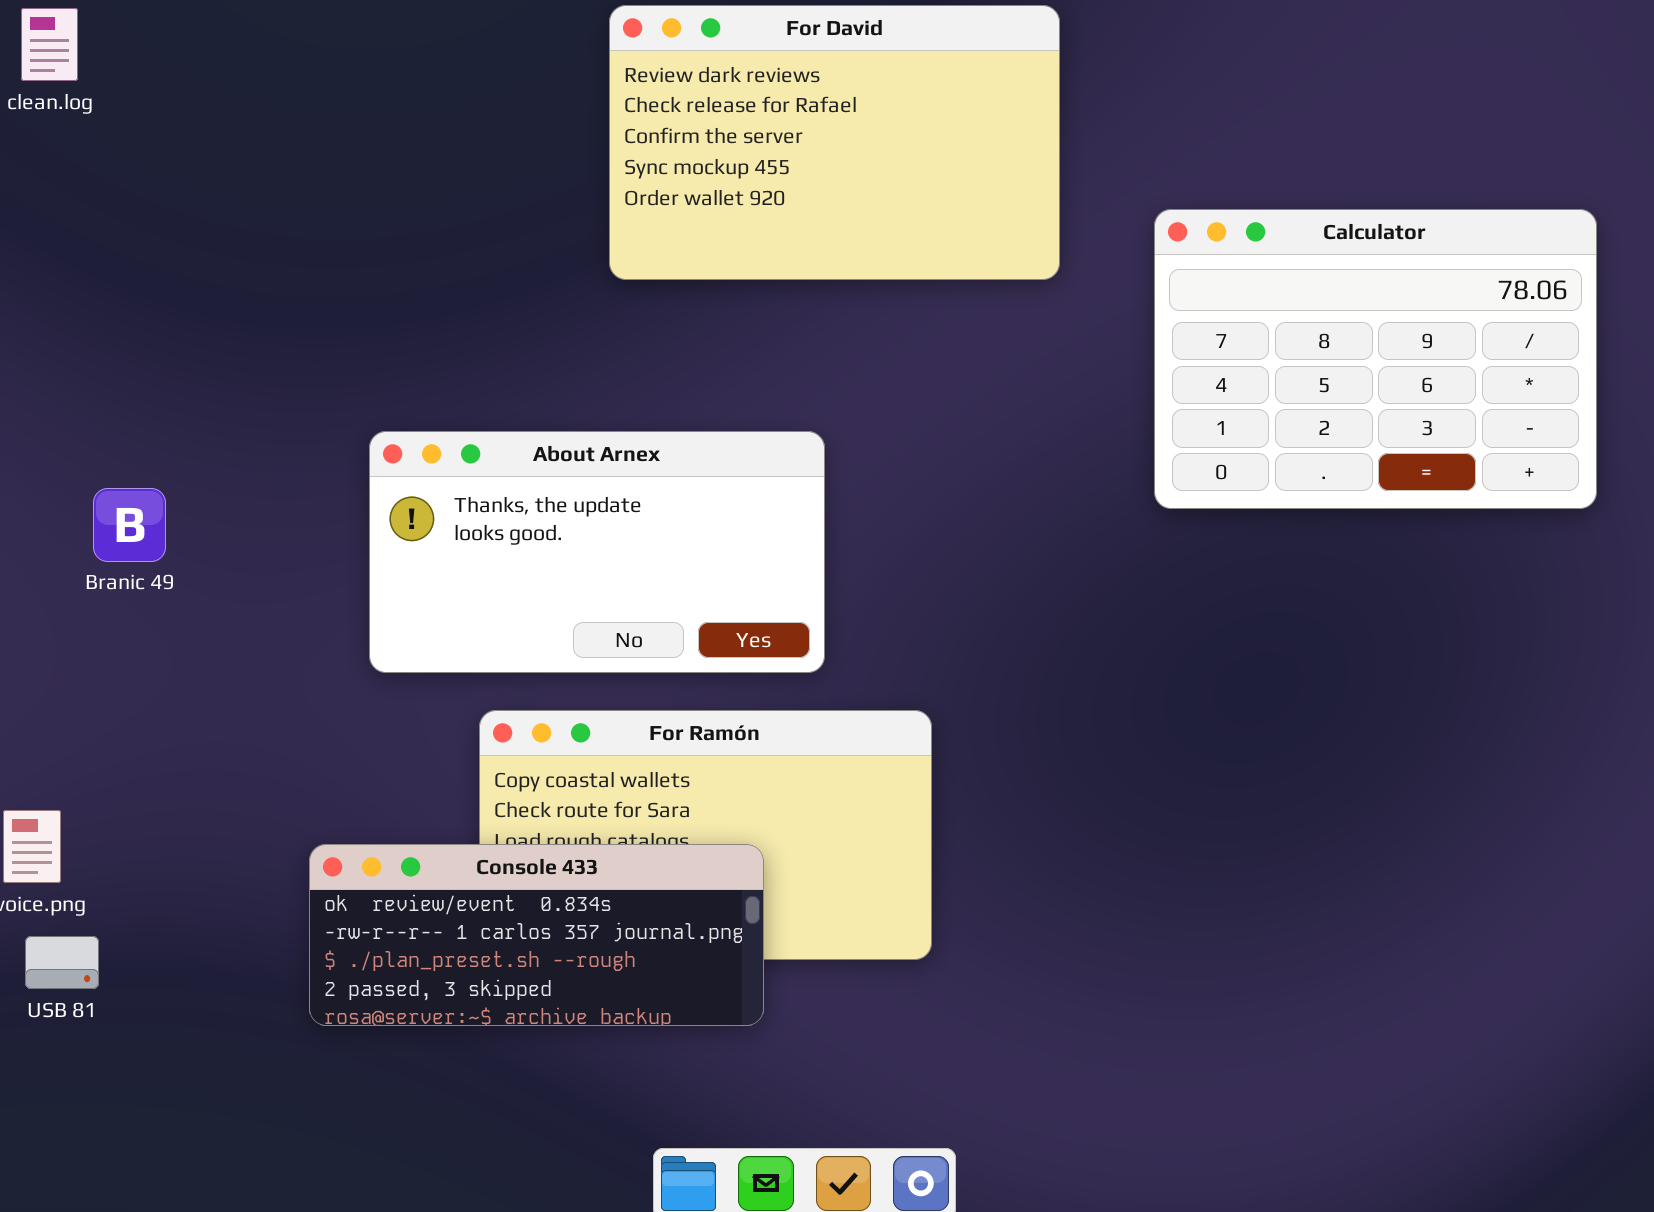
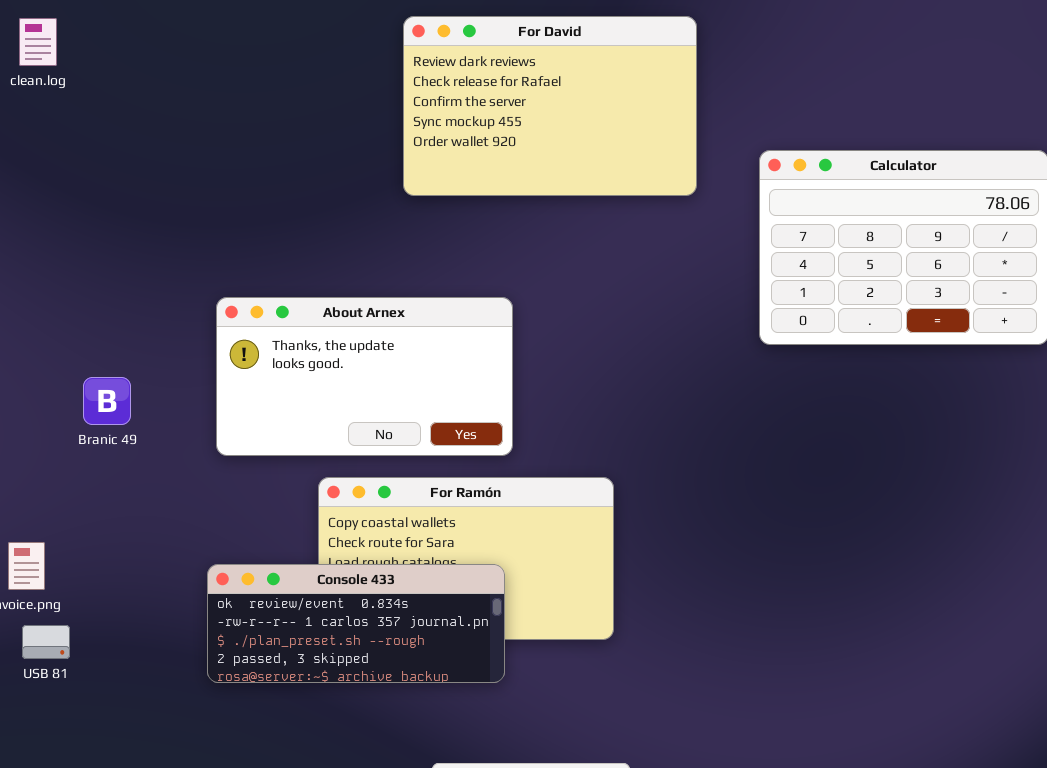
About Arnex: [369,431,825,673] -> [216,297,513,456], moved
Branic 49: [93,488,166,562] -> [83,377,131,425], moved

